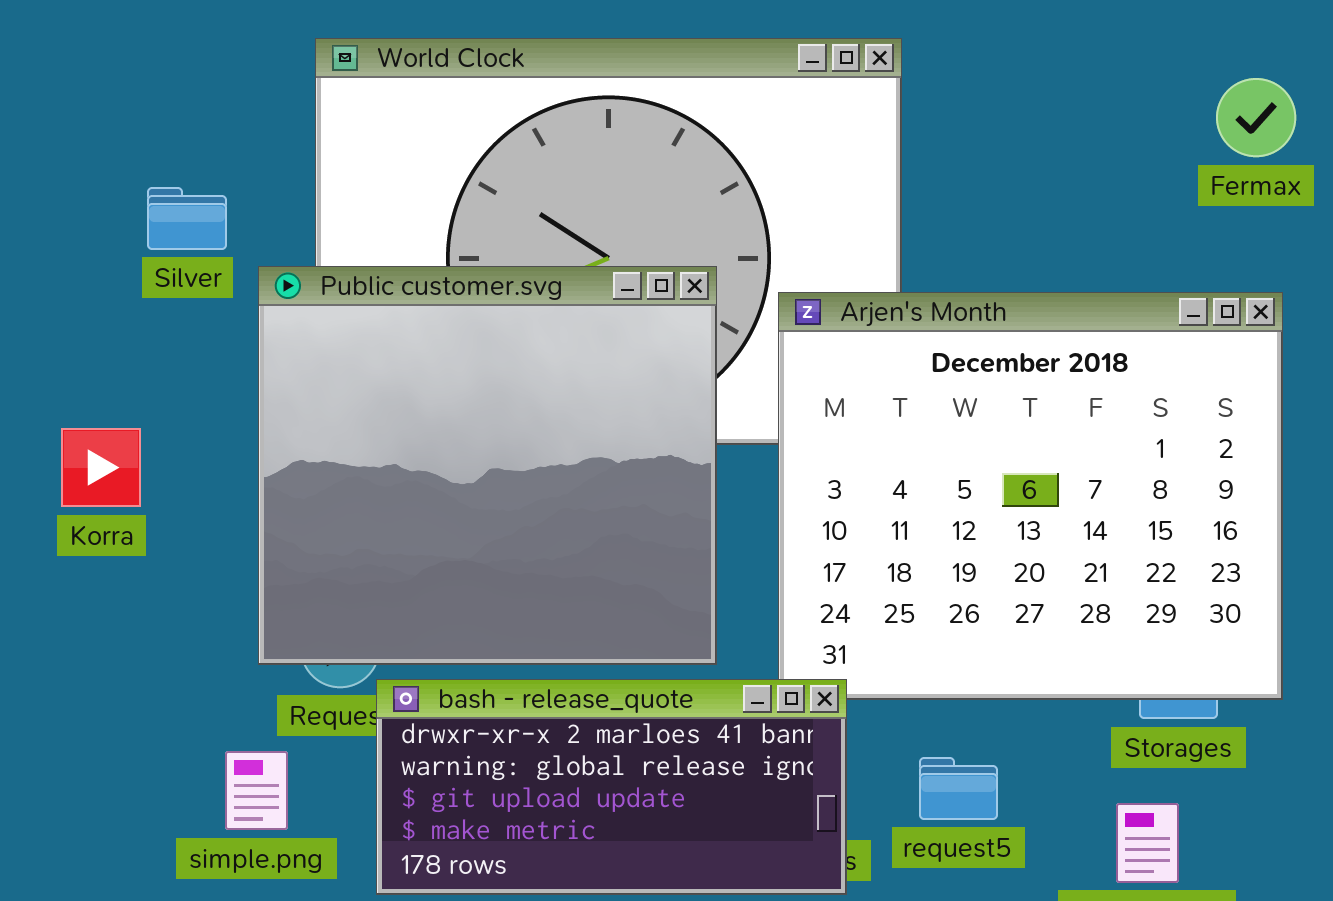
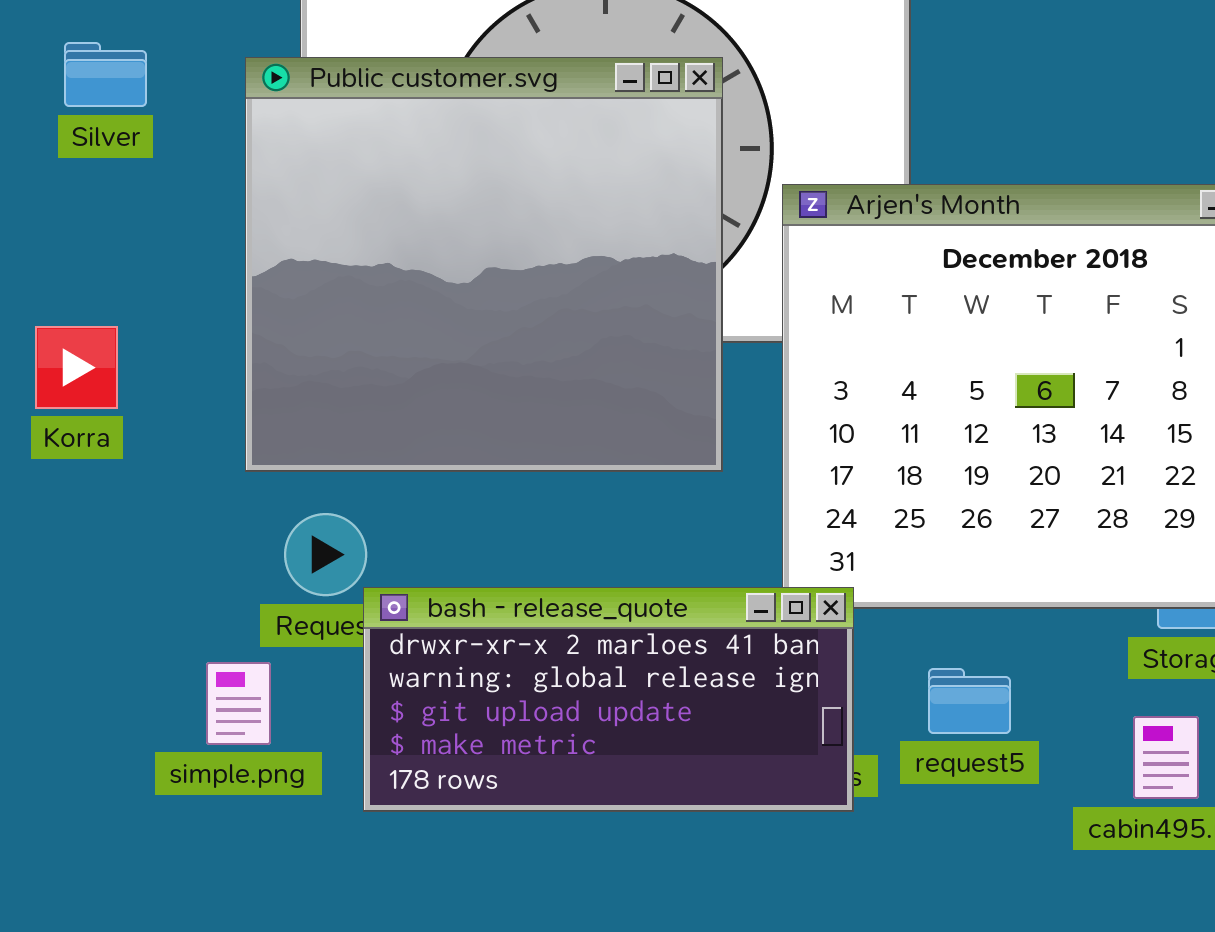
Silver: [147,187,227,250] -> [64,42,147,107], moved
Public customer.svg: [258,266,717,665] -> [245,57,723,472], moved

